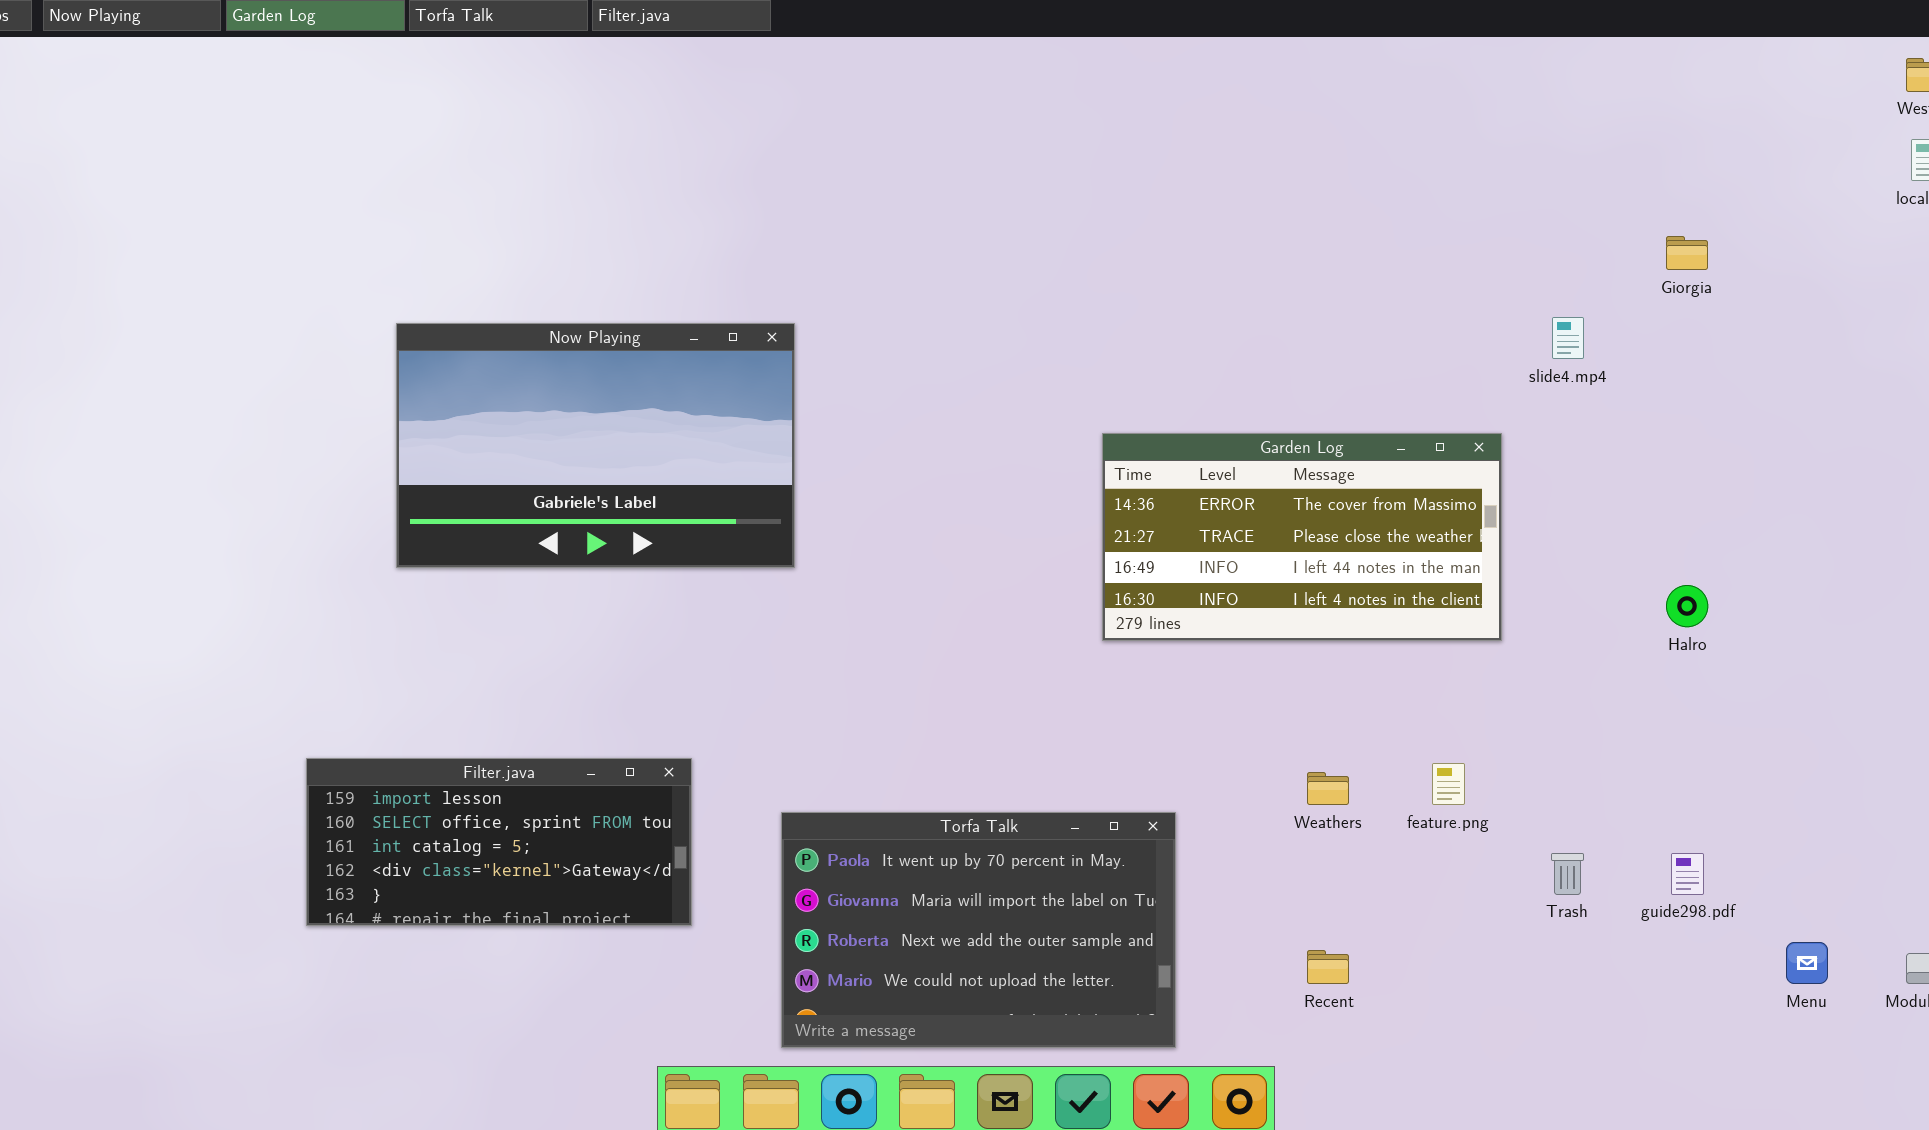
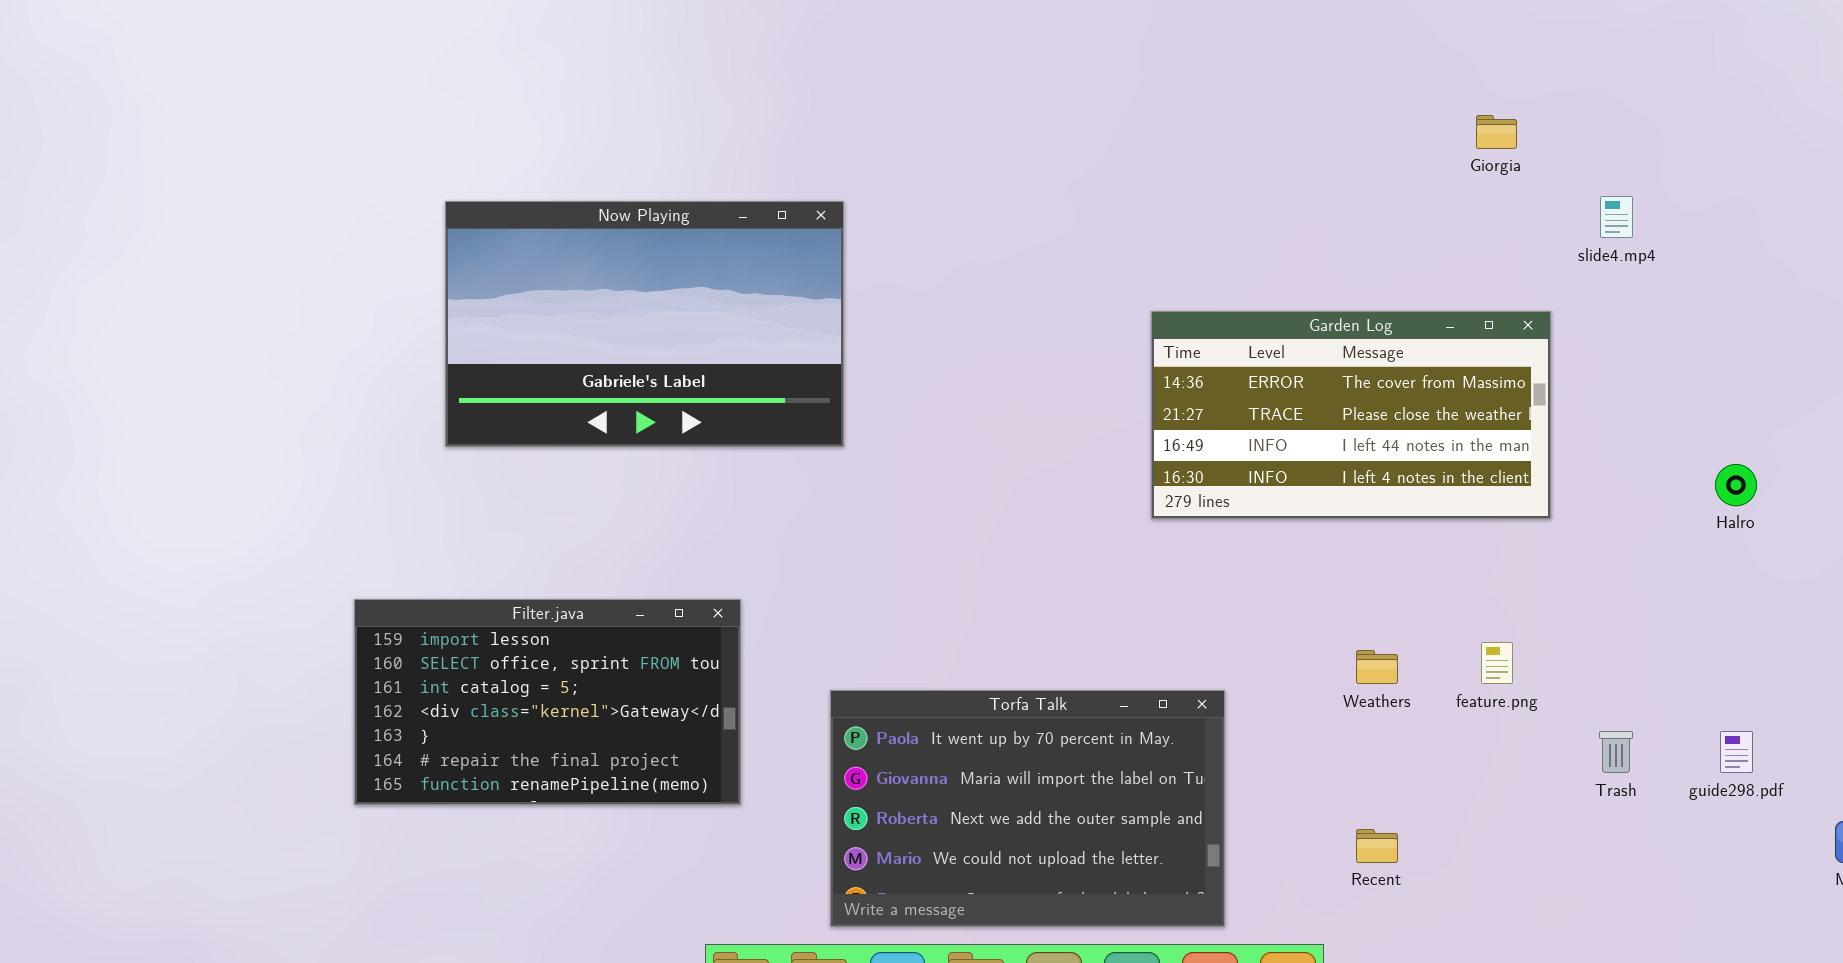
Giorgia: [1666,236,1708,270] -> [1476,115,1517,149], moved
Filter.java: [306,758,692,926] -> [354,599,741,805], resized

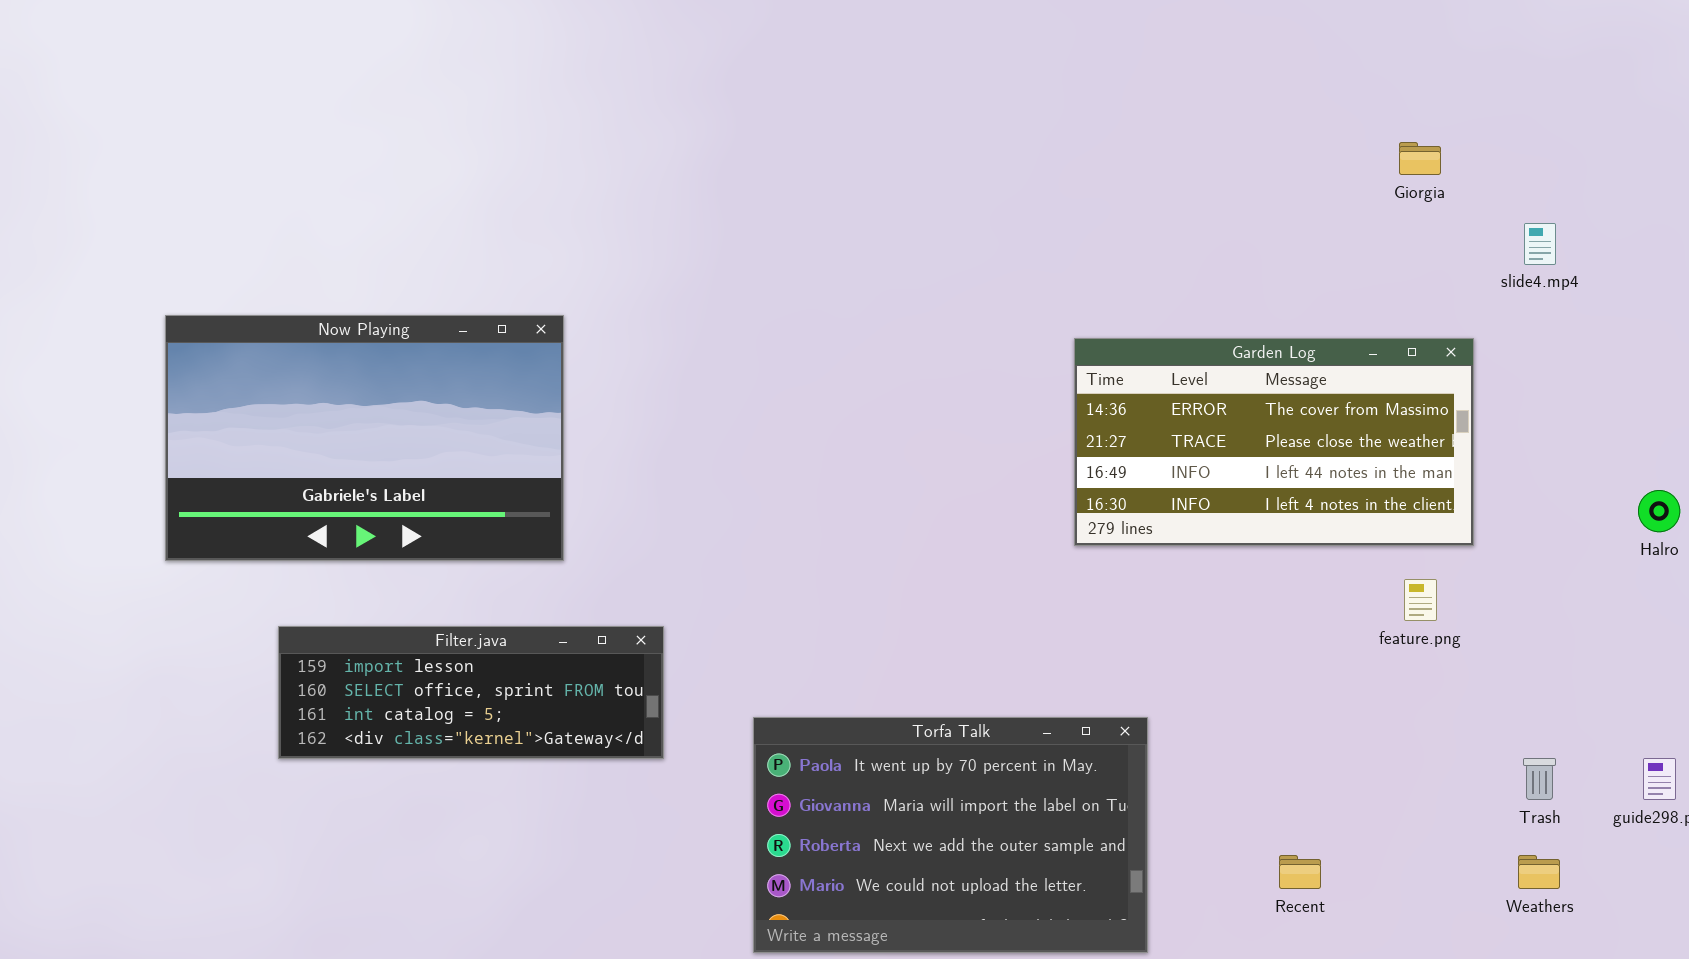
Now Playing: [445,201,844,447] -> [165,315,564,561], moved
Filter.java: [354,599,741,805] -> [278,626,664,759], resized
feature.png: [1481,642,1513,684] -> [1404,579,1437,621], moved
Weathers: [1356,650,1398,684] -> [1518,855,1560,889], moved

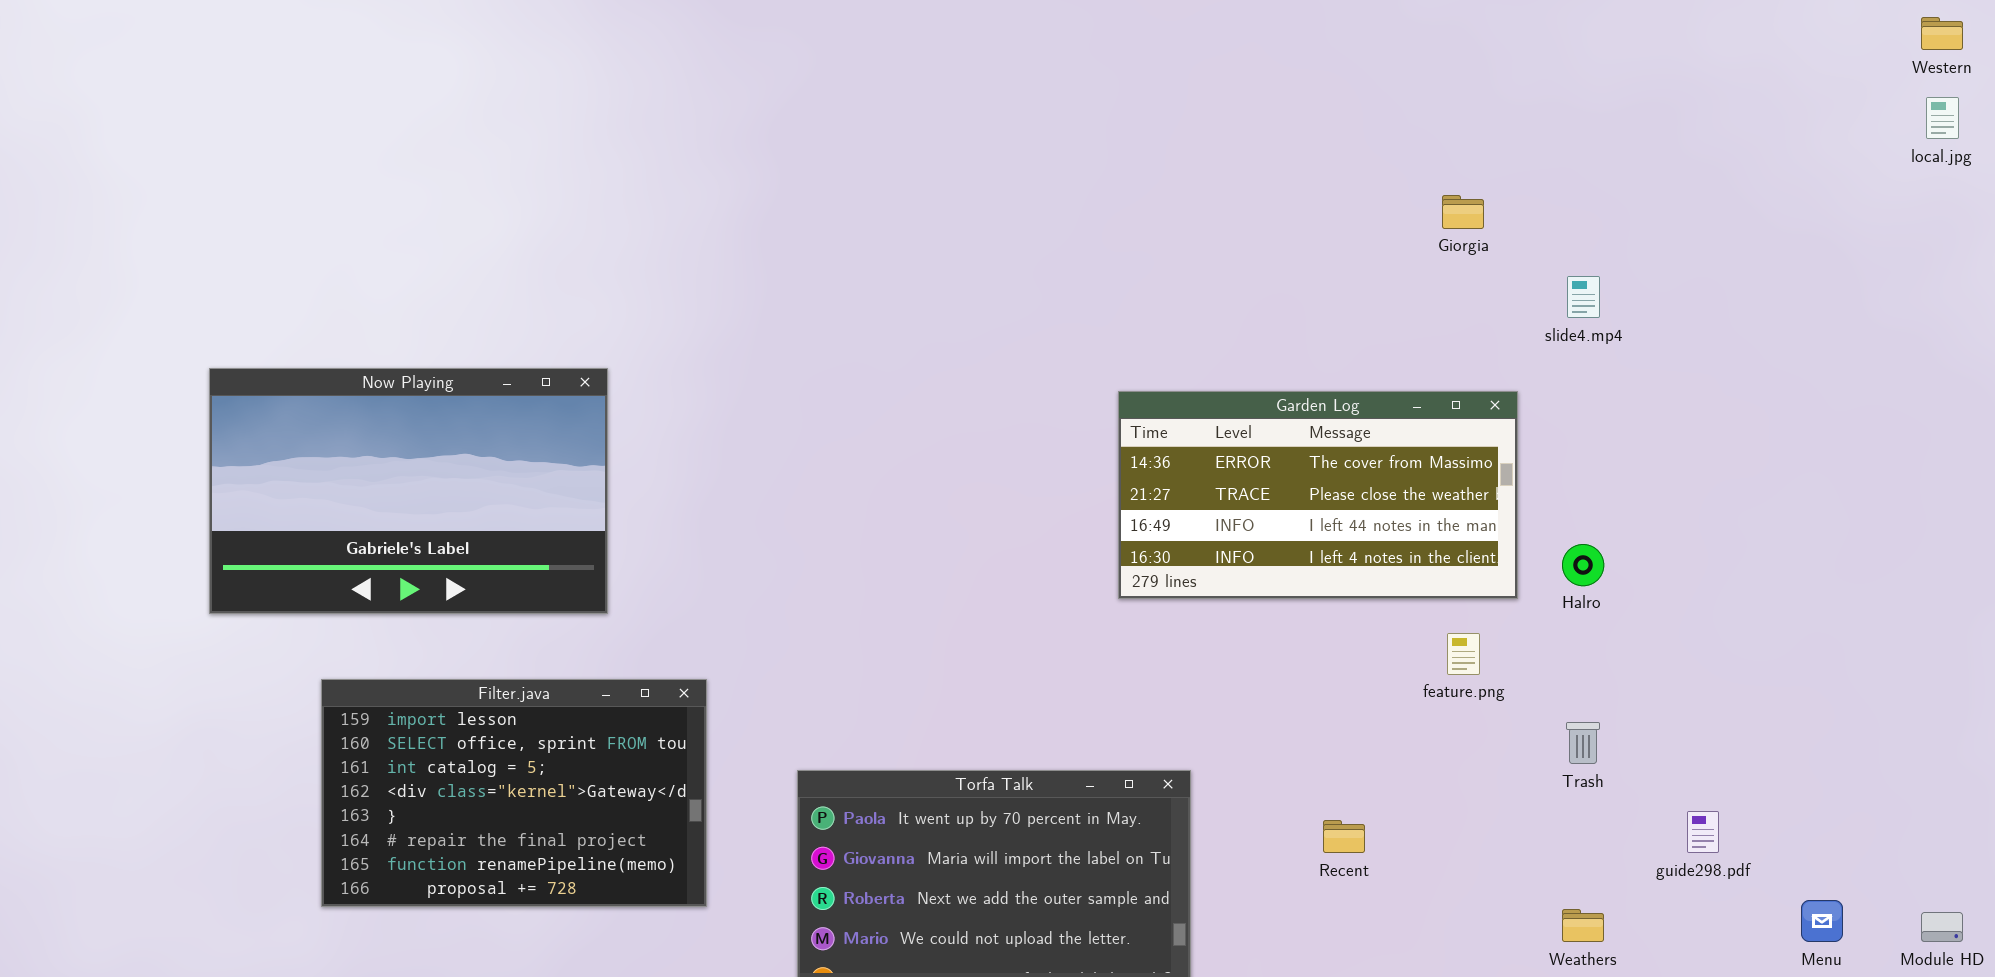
Halro: [1638,490,1680,532] -> [1562,544,1604,586], moved
Filter.java: [278,626,664,759] -> [321,679,707,907], resized
Trash: [1523,758,1556,800] -> [1566,722,1600,764], moved
Recent: [1279,855,1321,889] -> [1323,820,1365,853], moved

